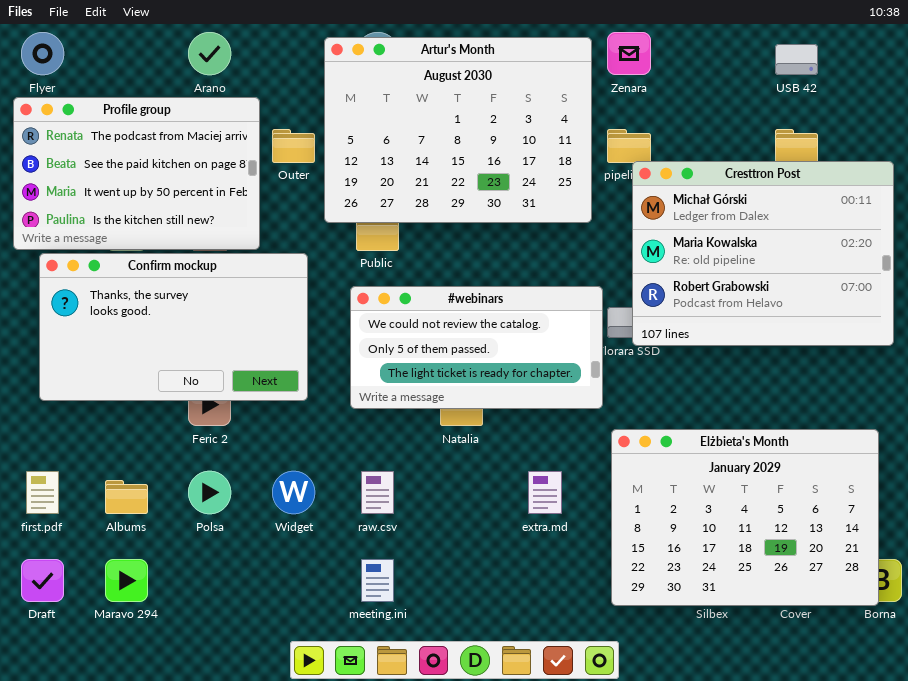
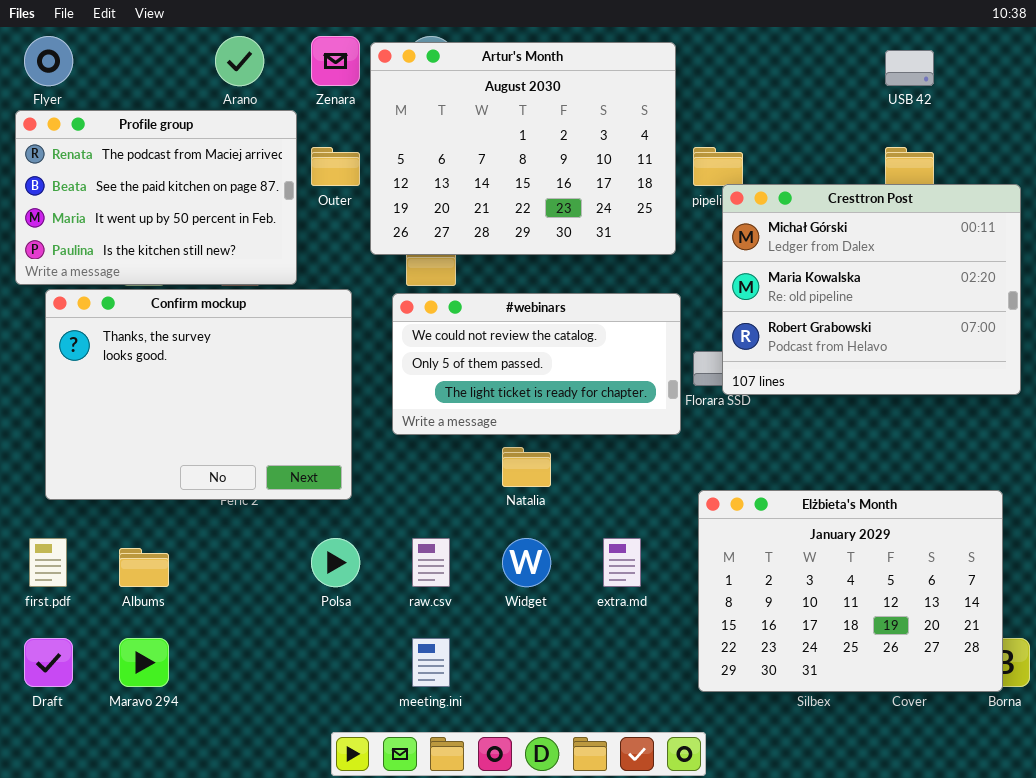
Zenara: [607,32,651,75] -> [311,36,360,86], moved
Confirm mockup: [39,253,308,401] -> [45,289,352,500], resized
#webinars: [350,286,603,409] -> [392,293,681,435], moved
Polsa: [188,471,231,514] -> [311,538,360,587], moved
Widget: [272,471,315,514] -> [502,538,551,587], moved

